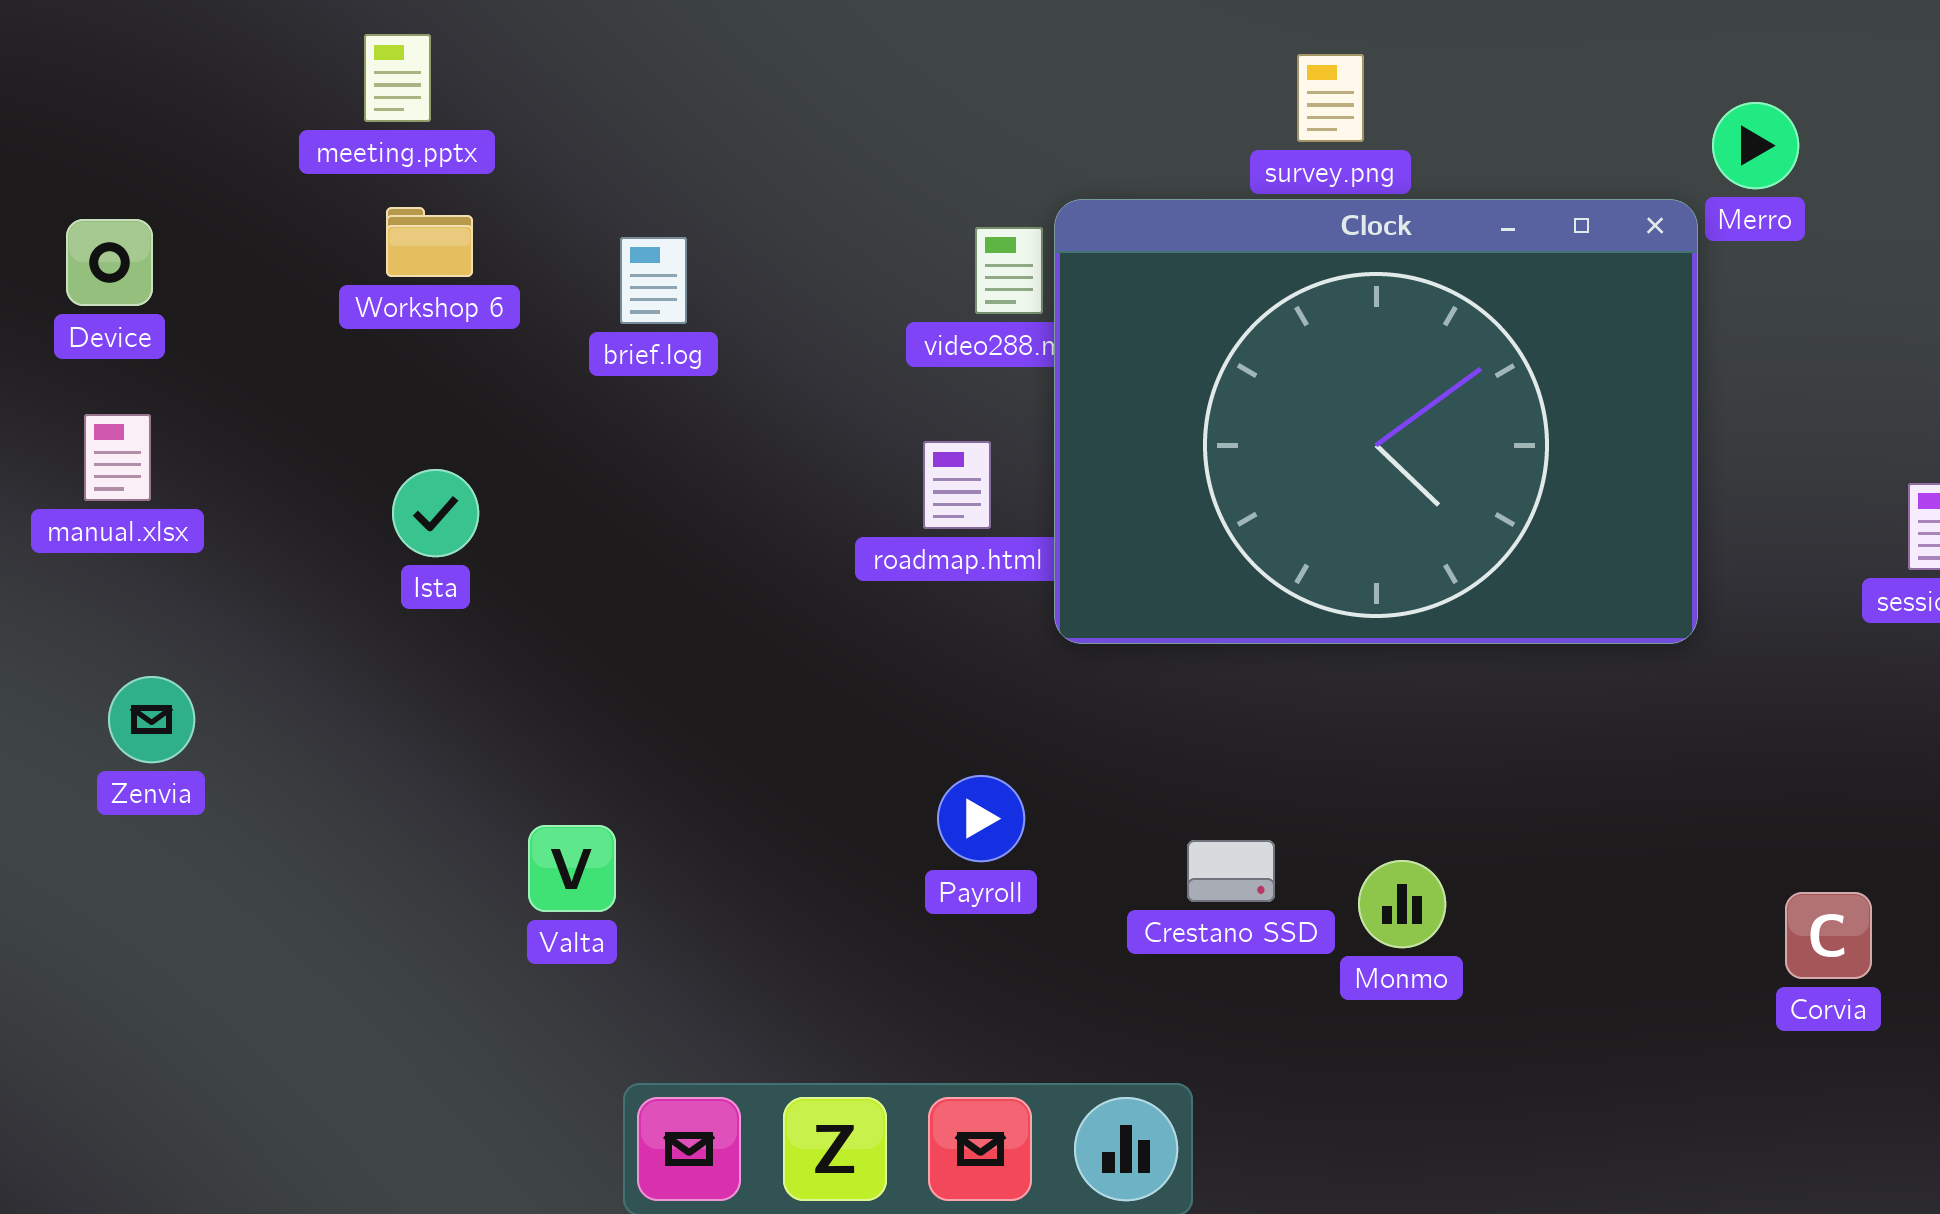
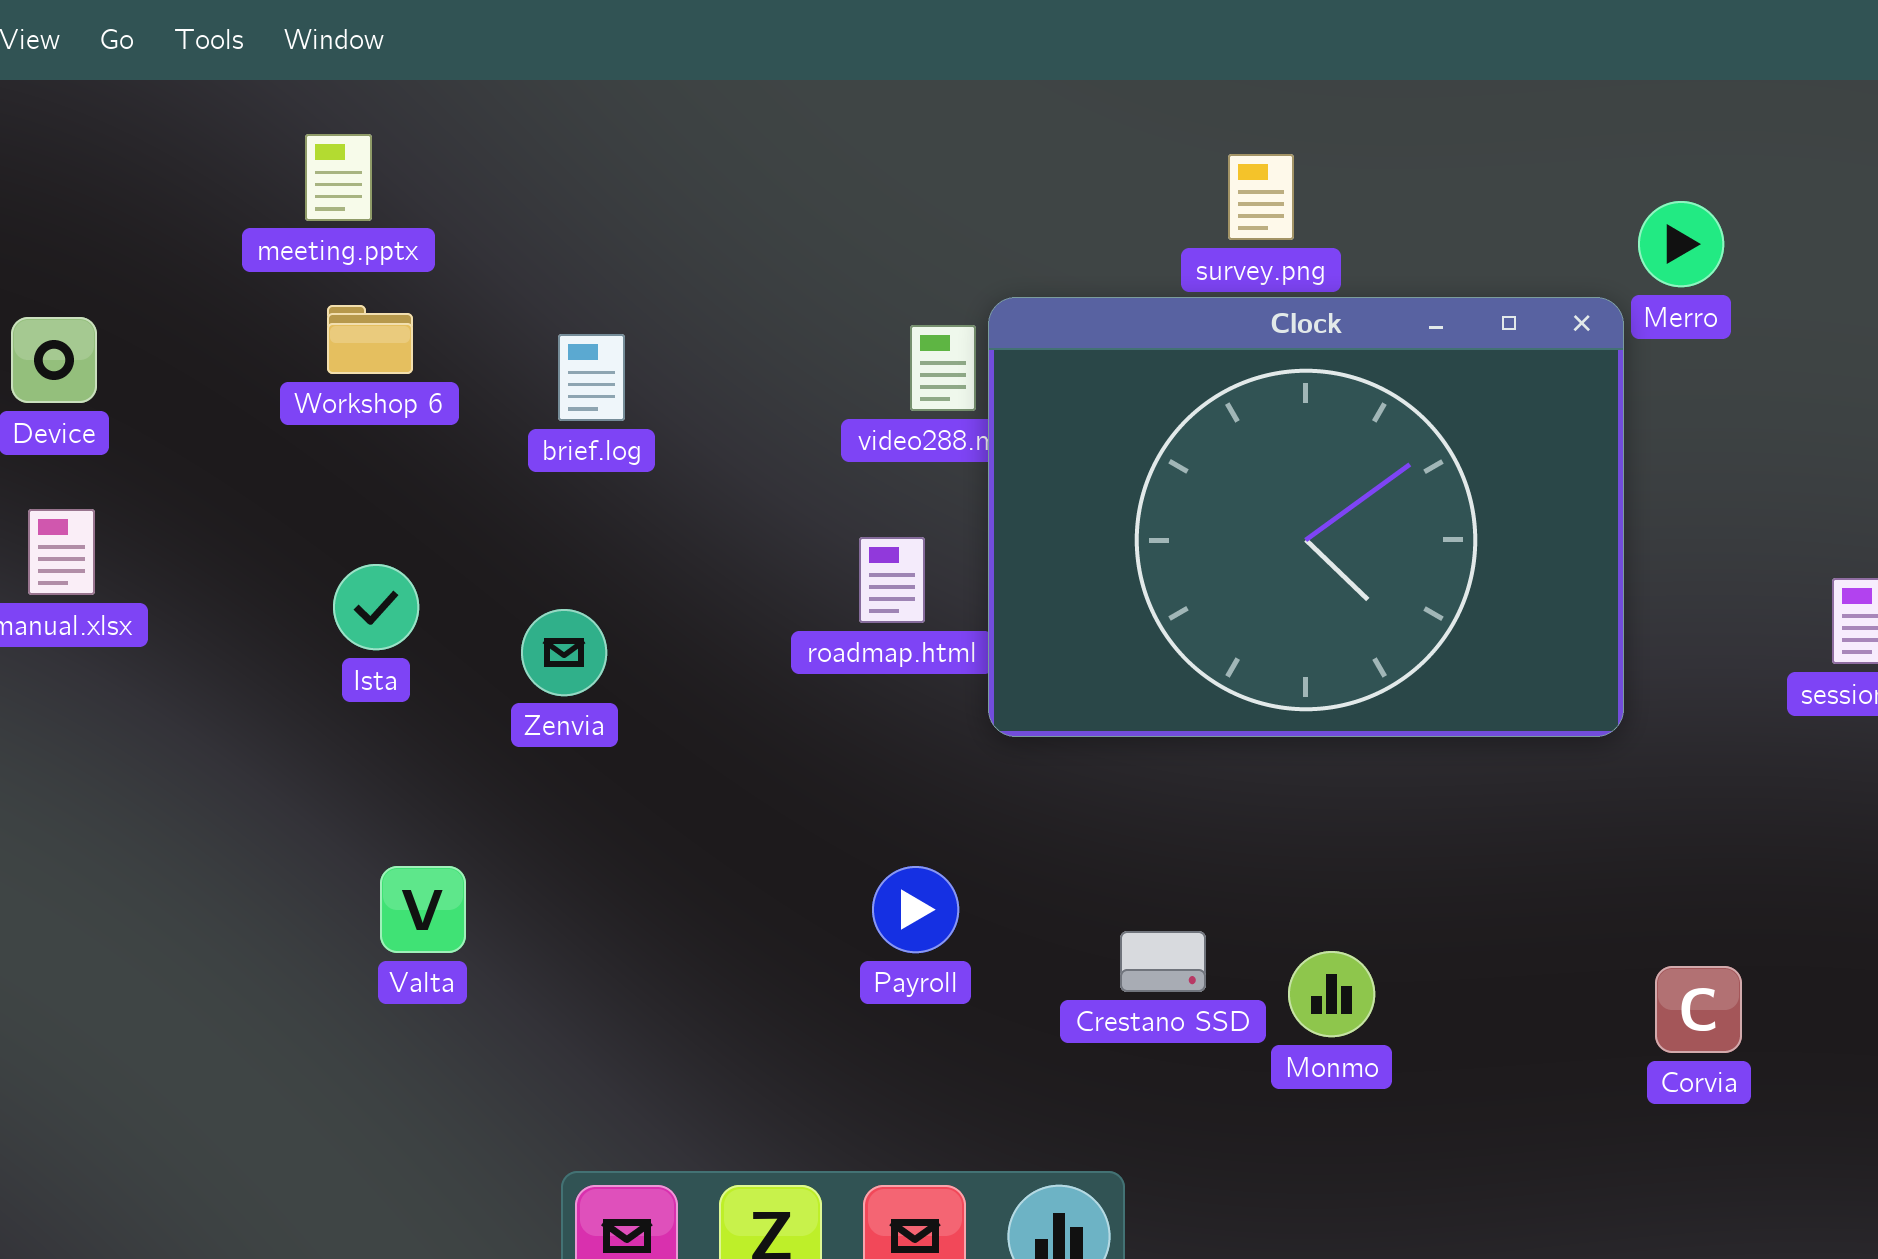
Zenvia: [108,676,195,763] -> [521,609,607,696], moved
Valta: [528,825,616,912] -> [380,866,466,953], moved
Corvia: [1785,892,1872,979] -> [1655,966,1742,1053], moved

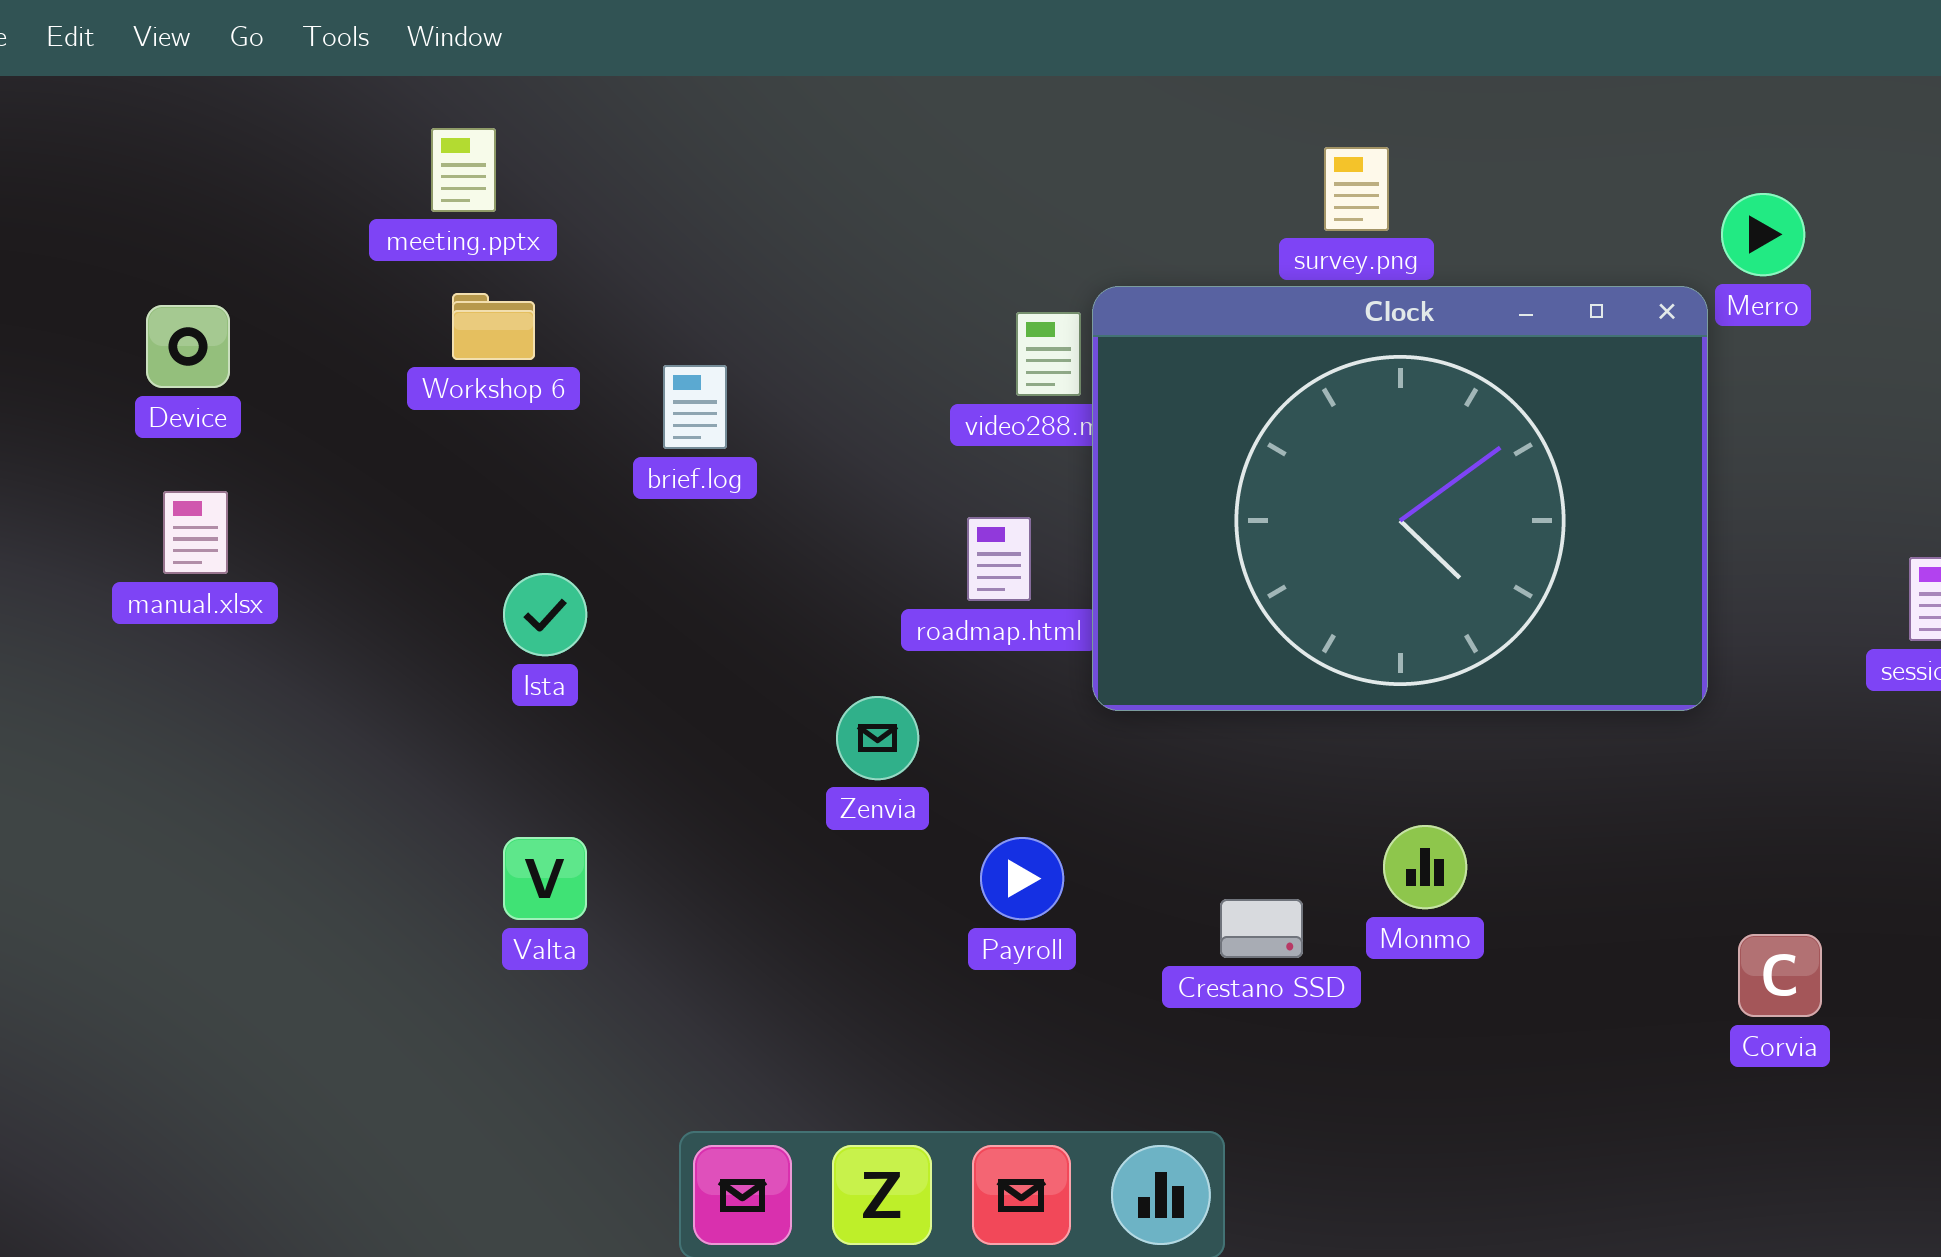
brief.log: [558,334,625,421] -> [663,365,727,449], moved
Ista: [333,564,419,650] -> [503,573,587,656], moved
Zenvia: [521,609,607,696] -> [836,696,919,780], moved
Monmo: [1288,951,1375,1037] -> [1383,825,1467,909], moved

